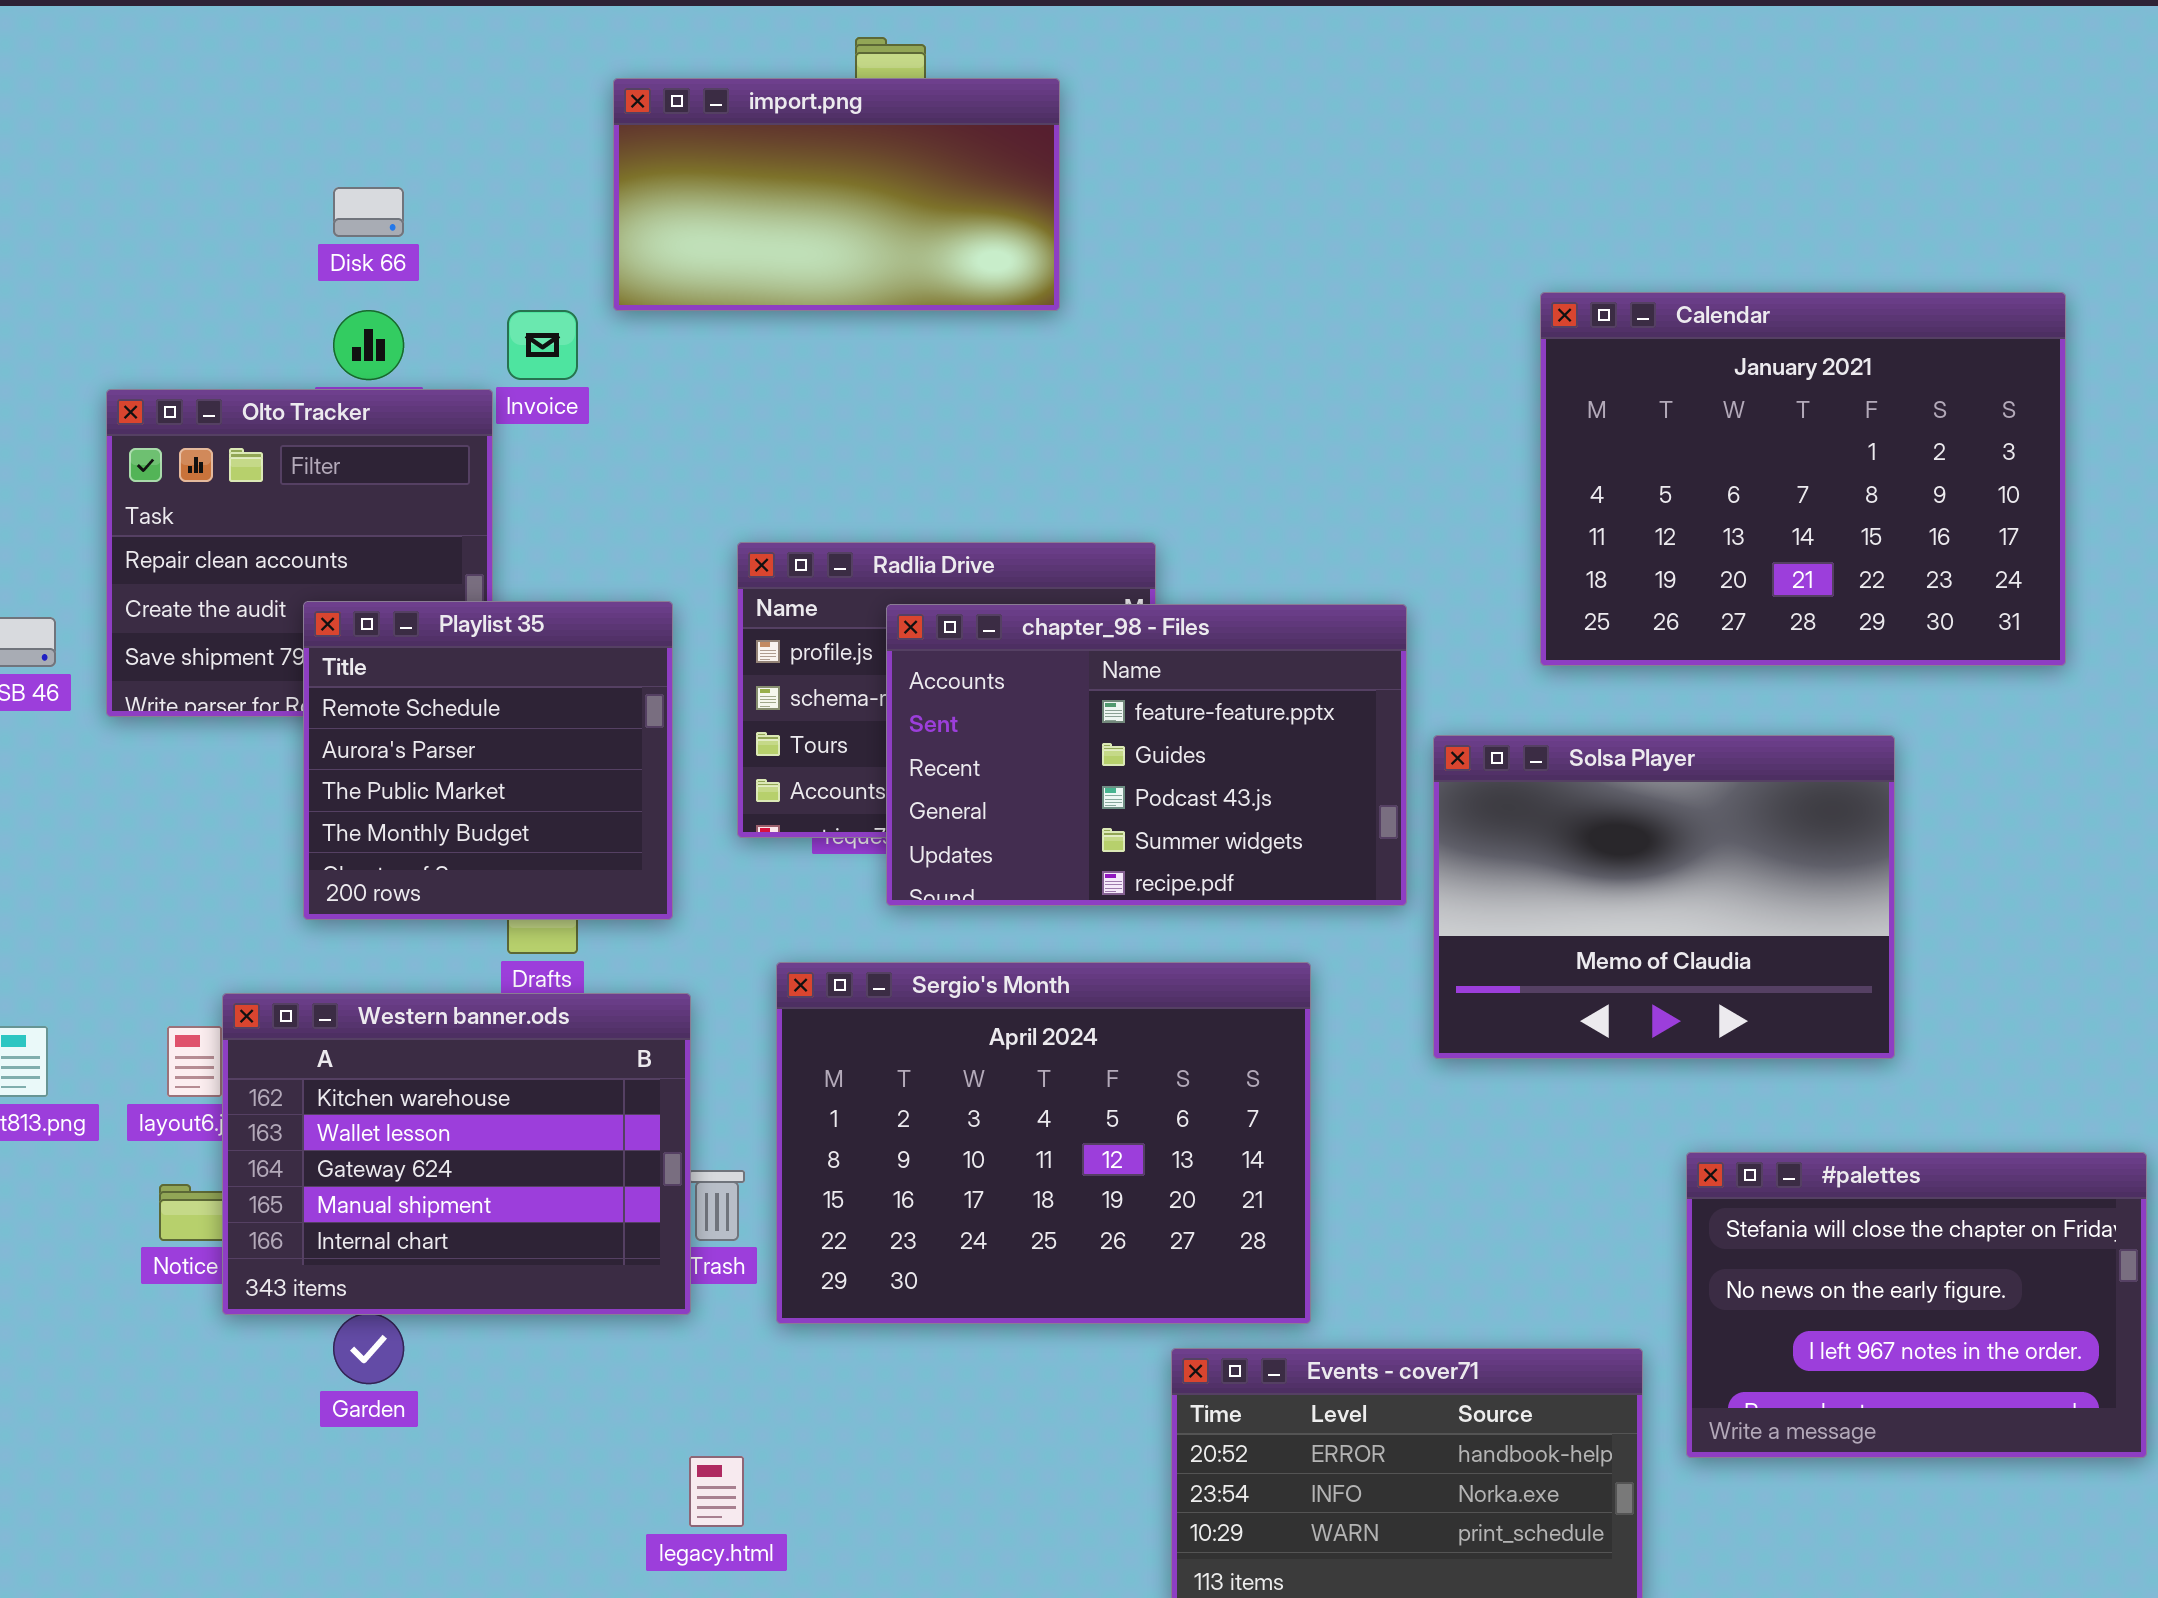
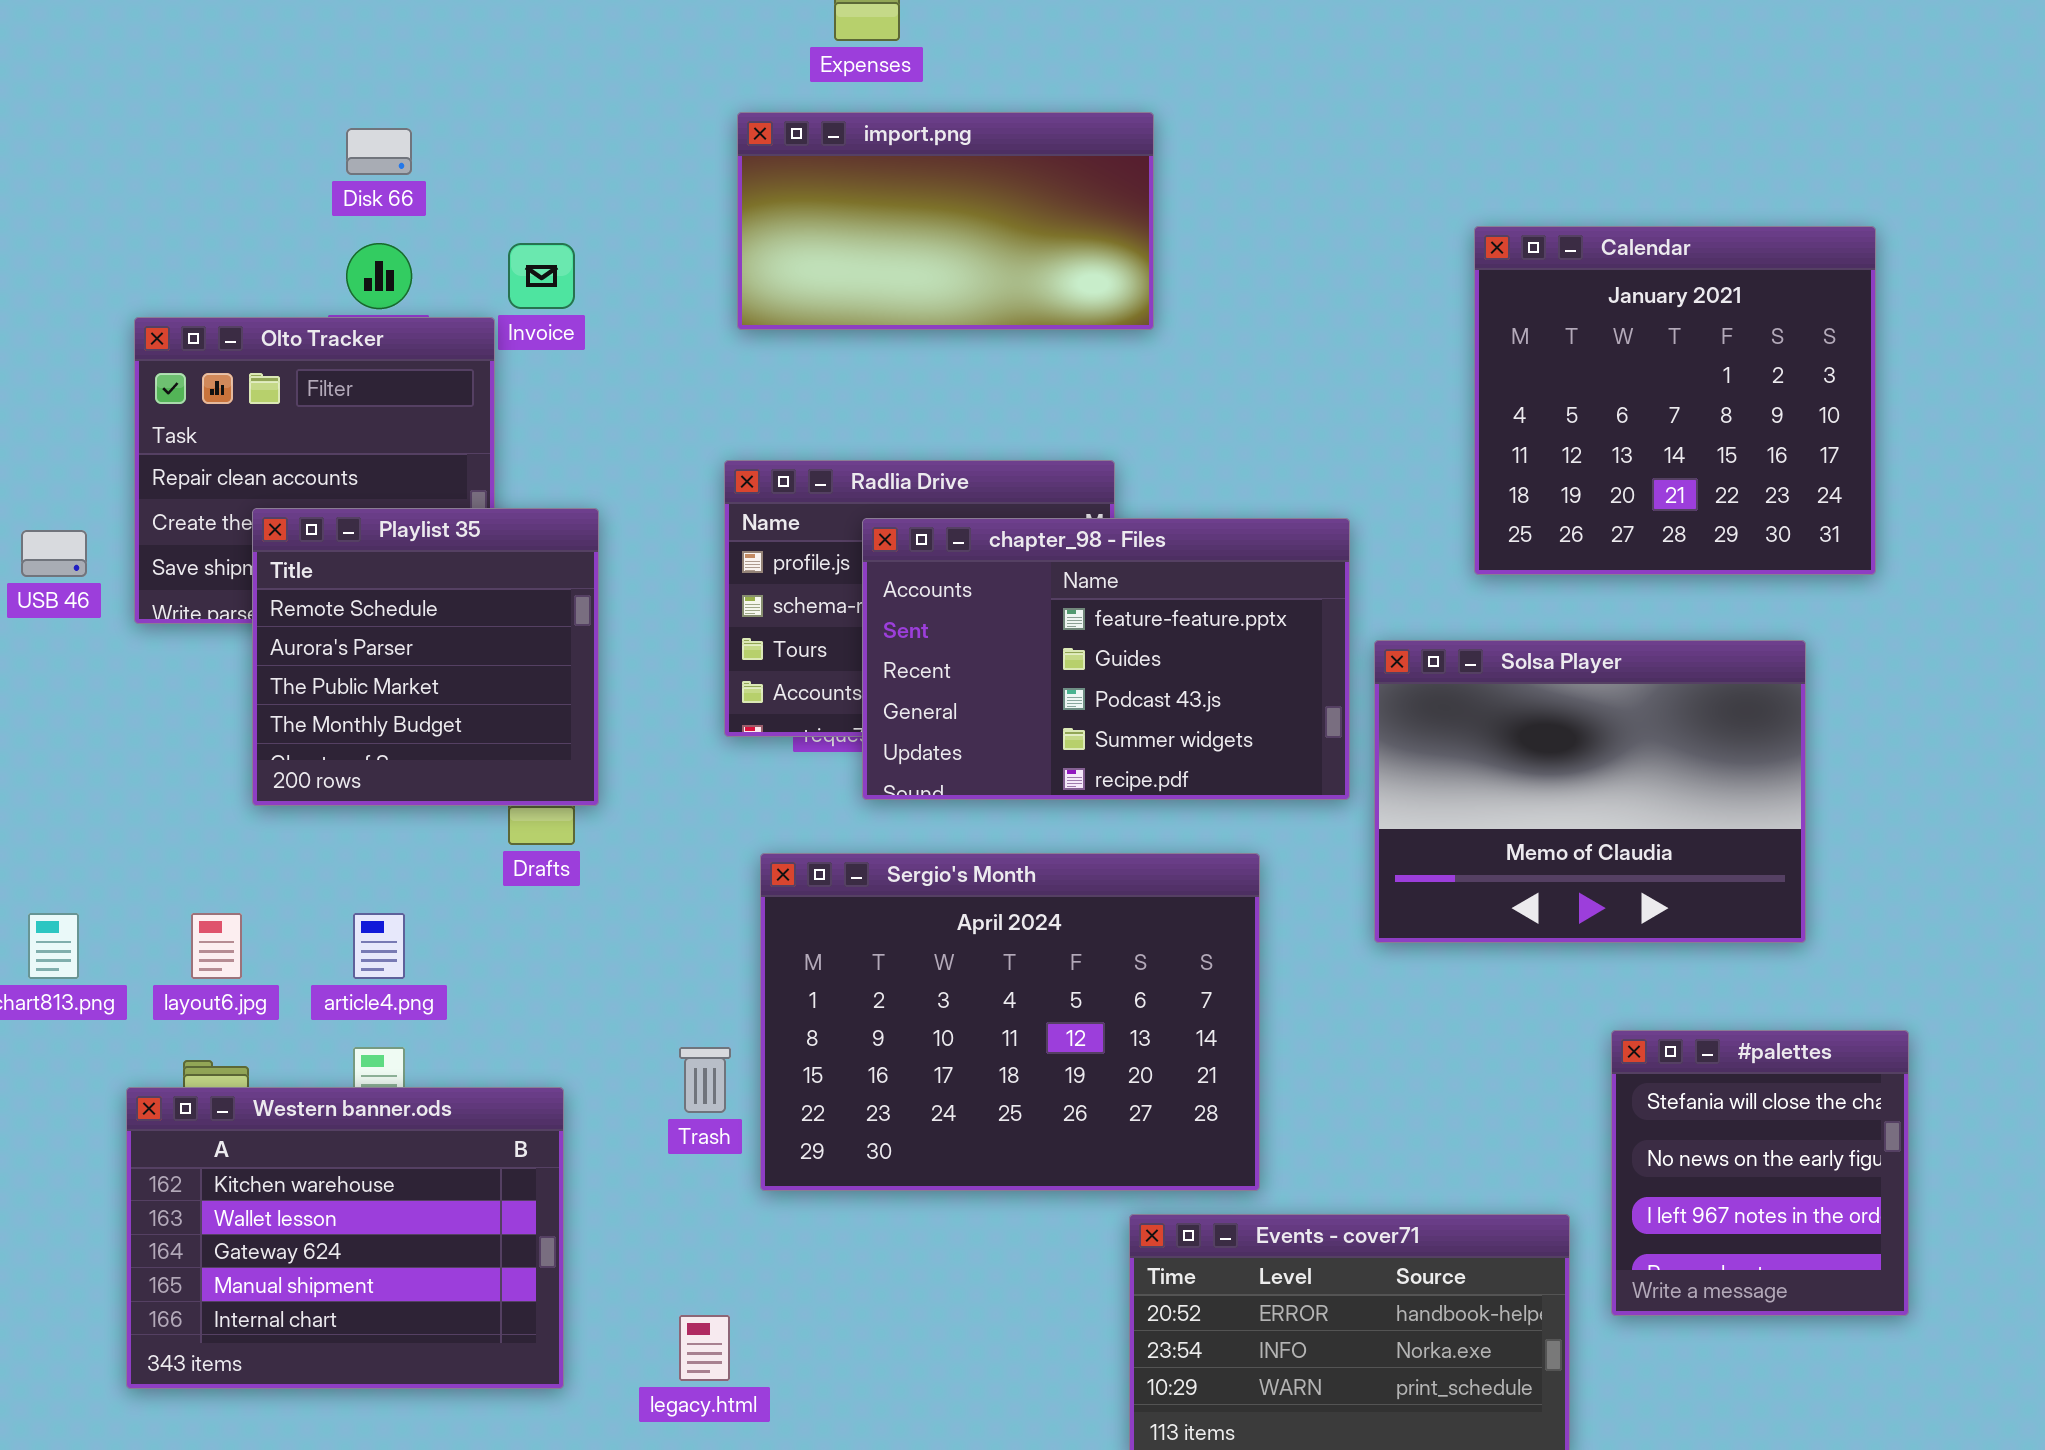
import.png: [613,78,1060,311] -> [737,112,1154,330], moved
Calendar: [1540,292,2066,666] -> [1474,226,1876,575], resized
Playlist 35: [303,601,673,920] -> [252,508,599,806], moved
Western banner.ods: [222,993,691,1315] -> [126,1087,564,1389], moved
#palettes: [1686,1152,2147,1458] -> [1611,1030,1909,1316], resized

